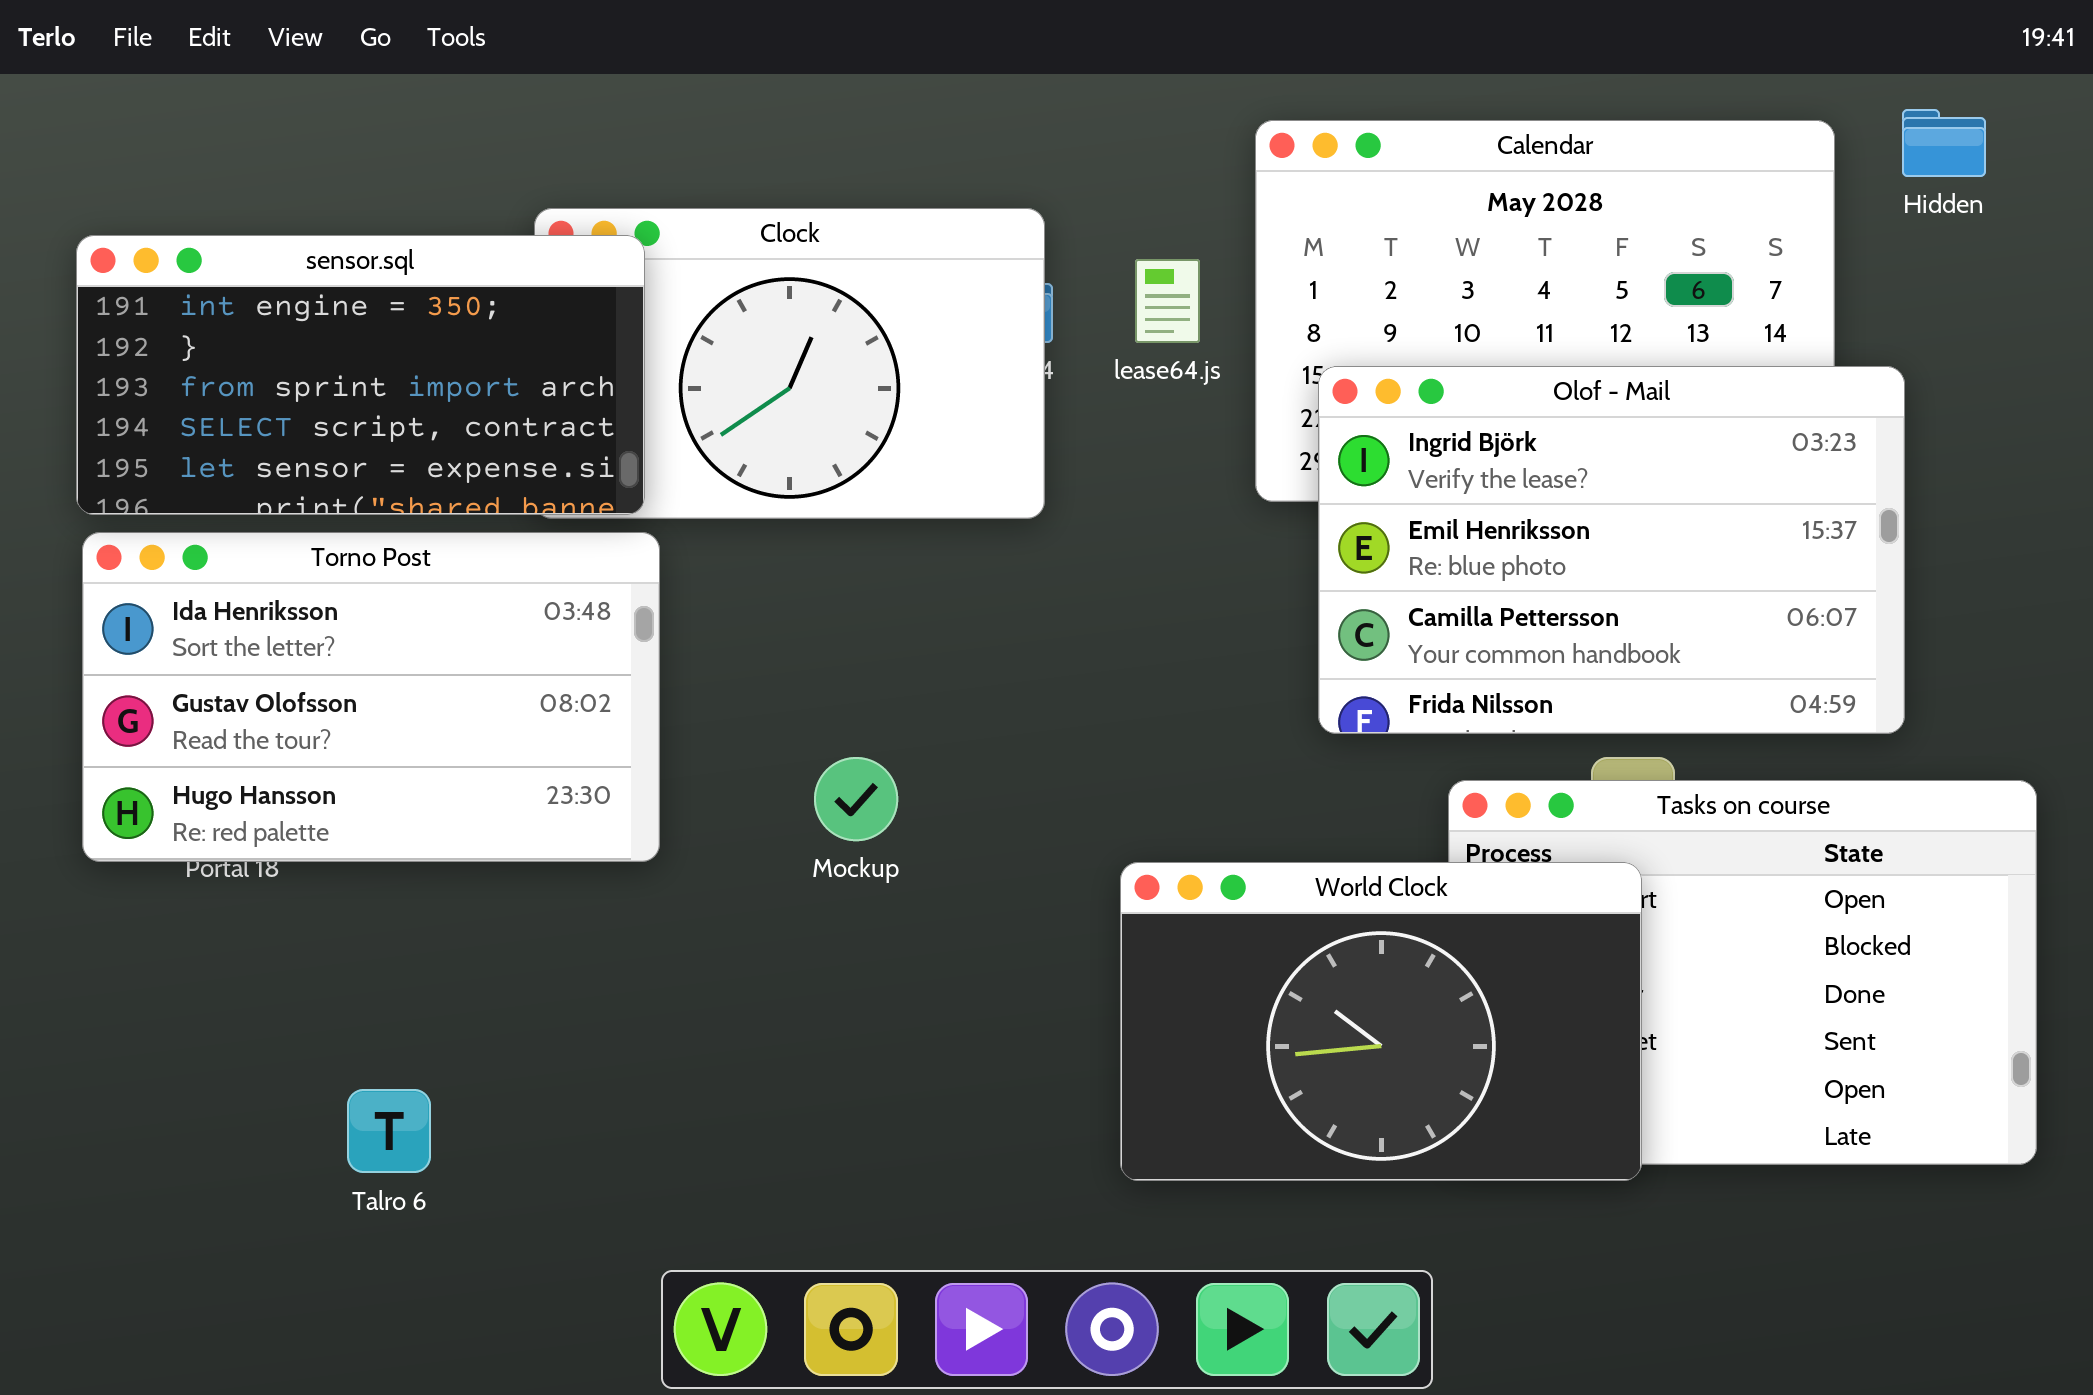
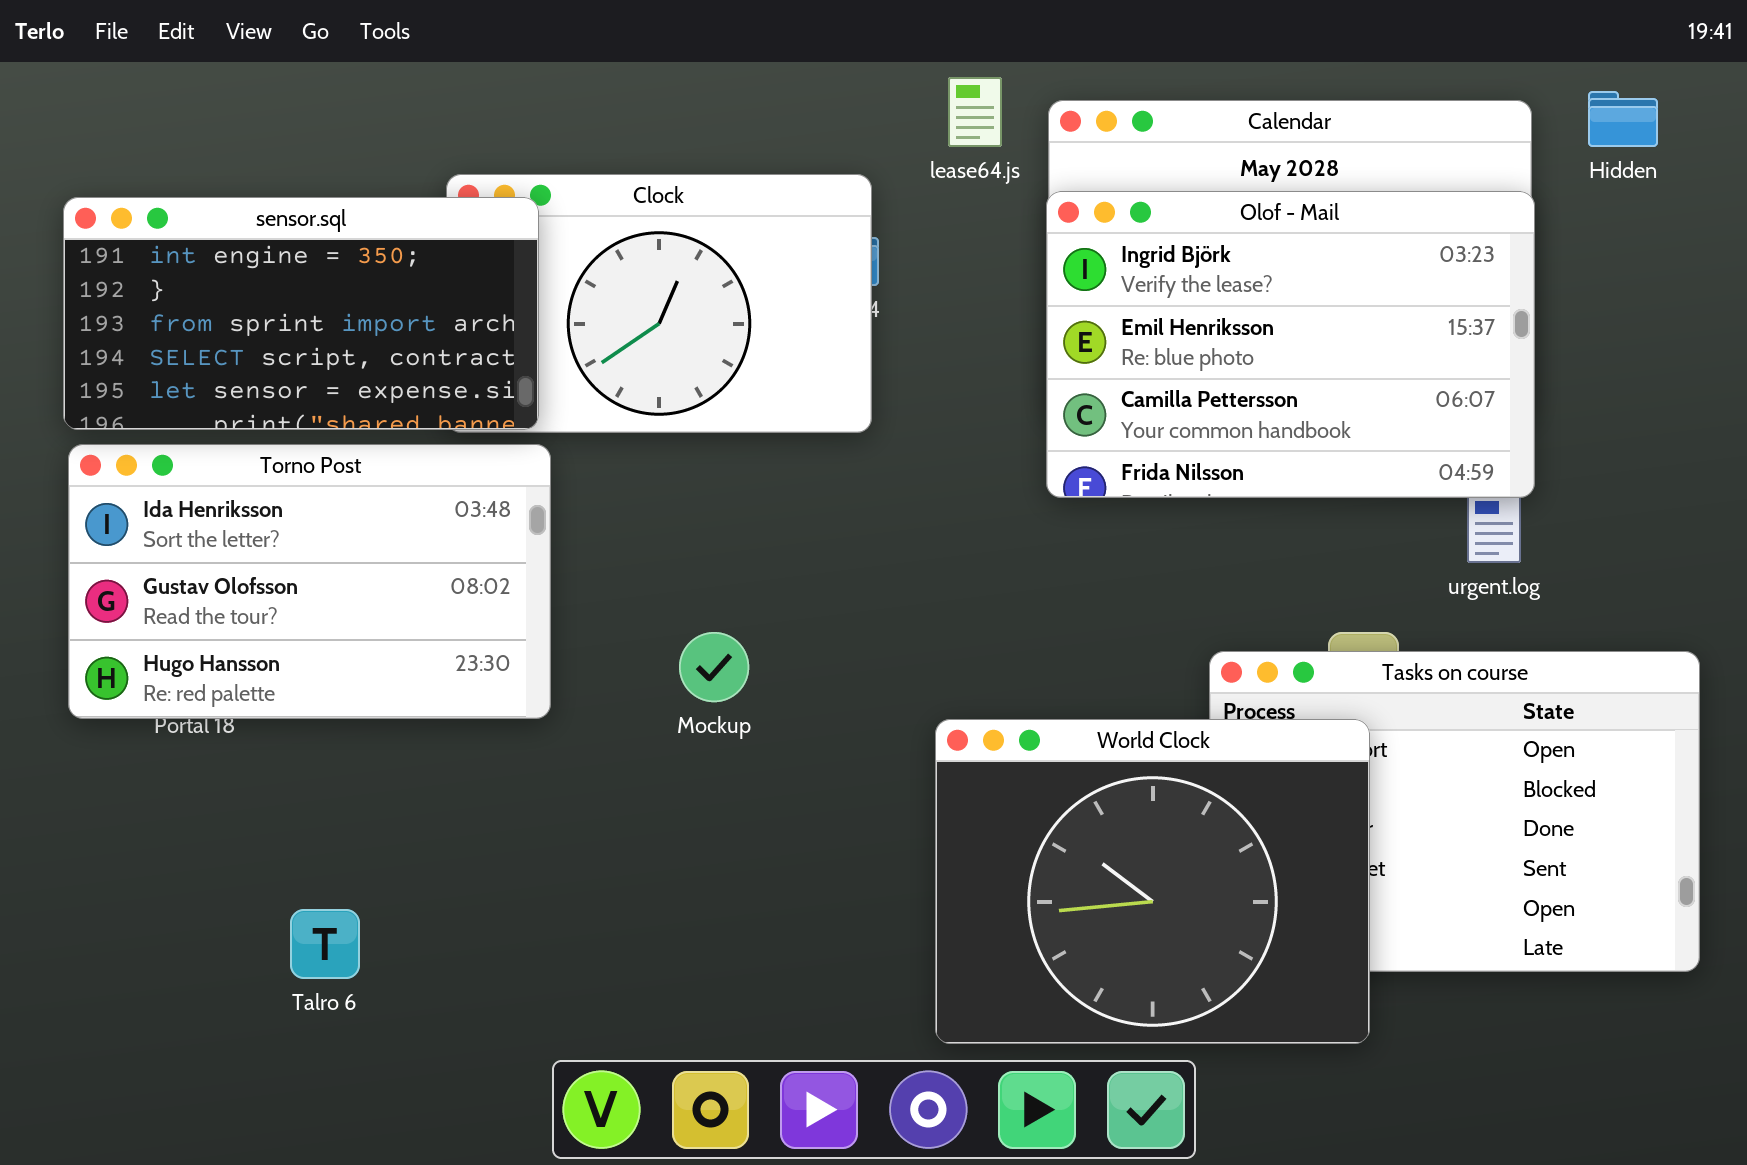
lease64.js: [1135,259,1200,343] -> [948,77,1002,147], moved
Olof - Mail: [1318,366,1905,734] -> [1046,191,1535,498], moved
World Clock: [1120,862,1642,1181] -> [935,719,1370,1044], resized

